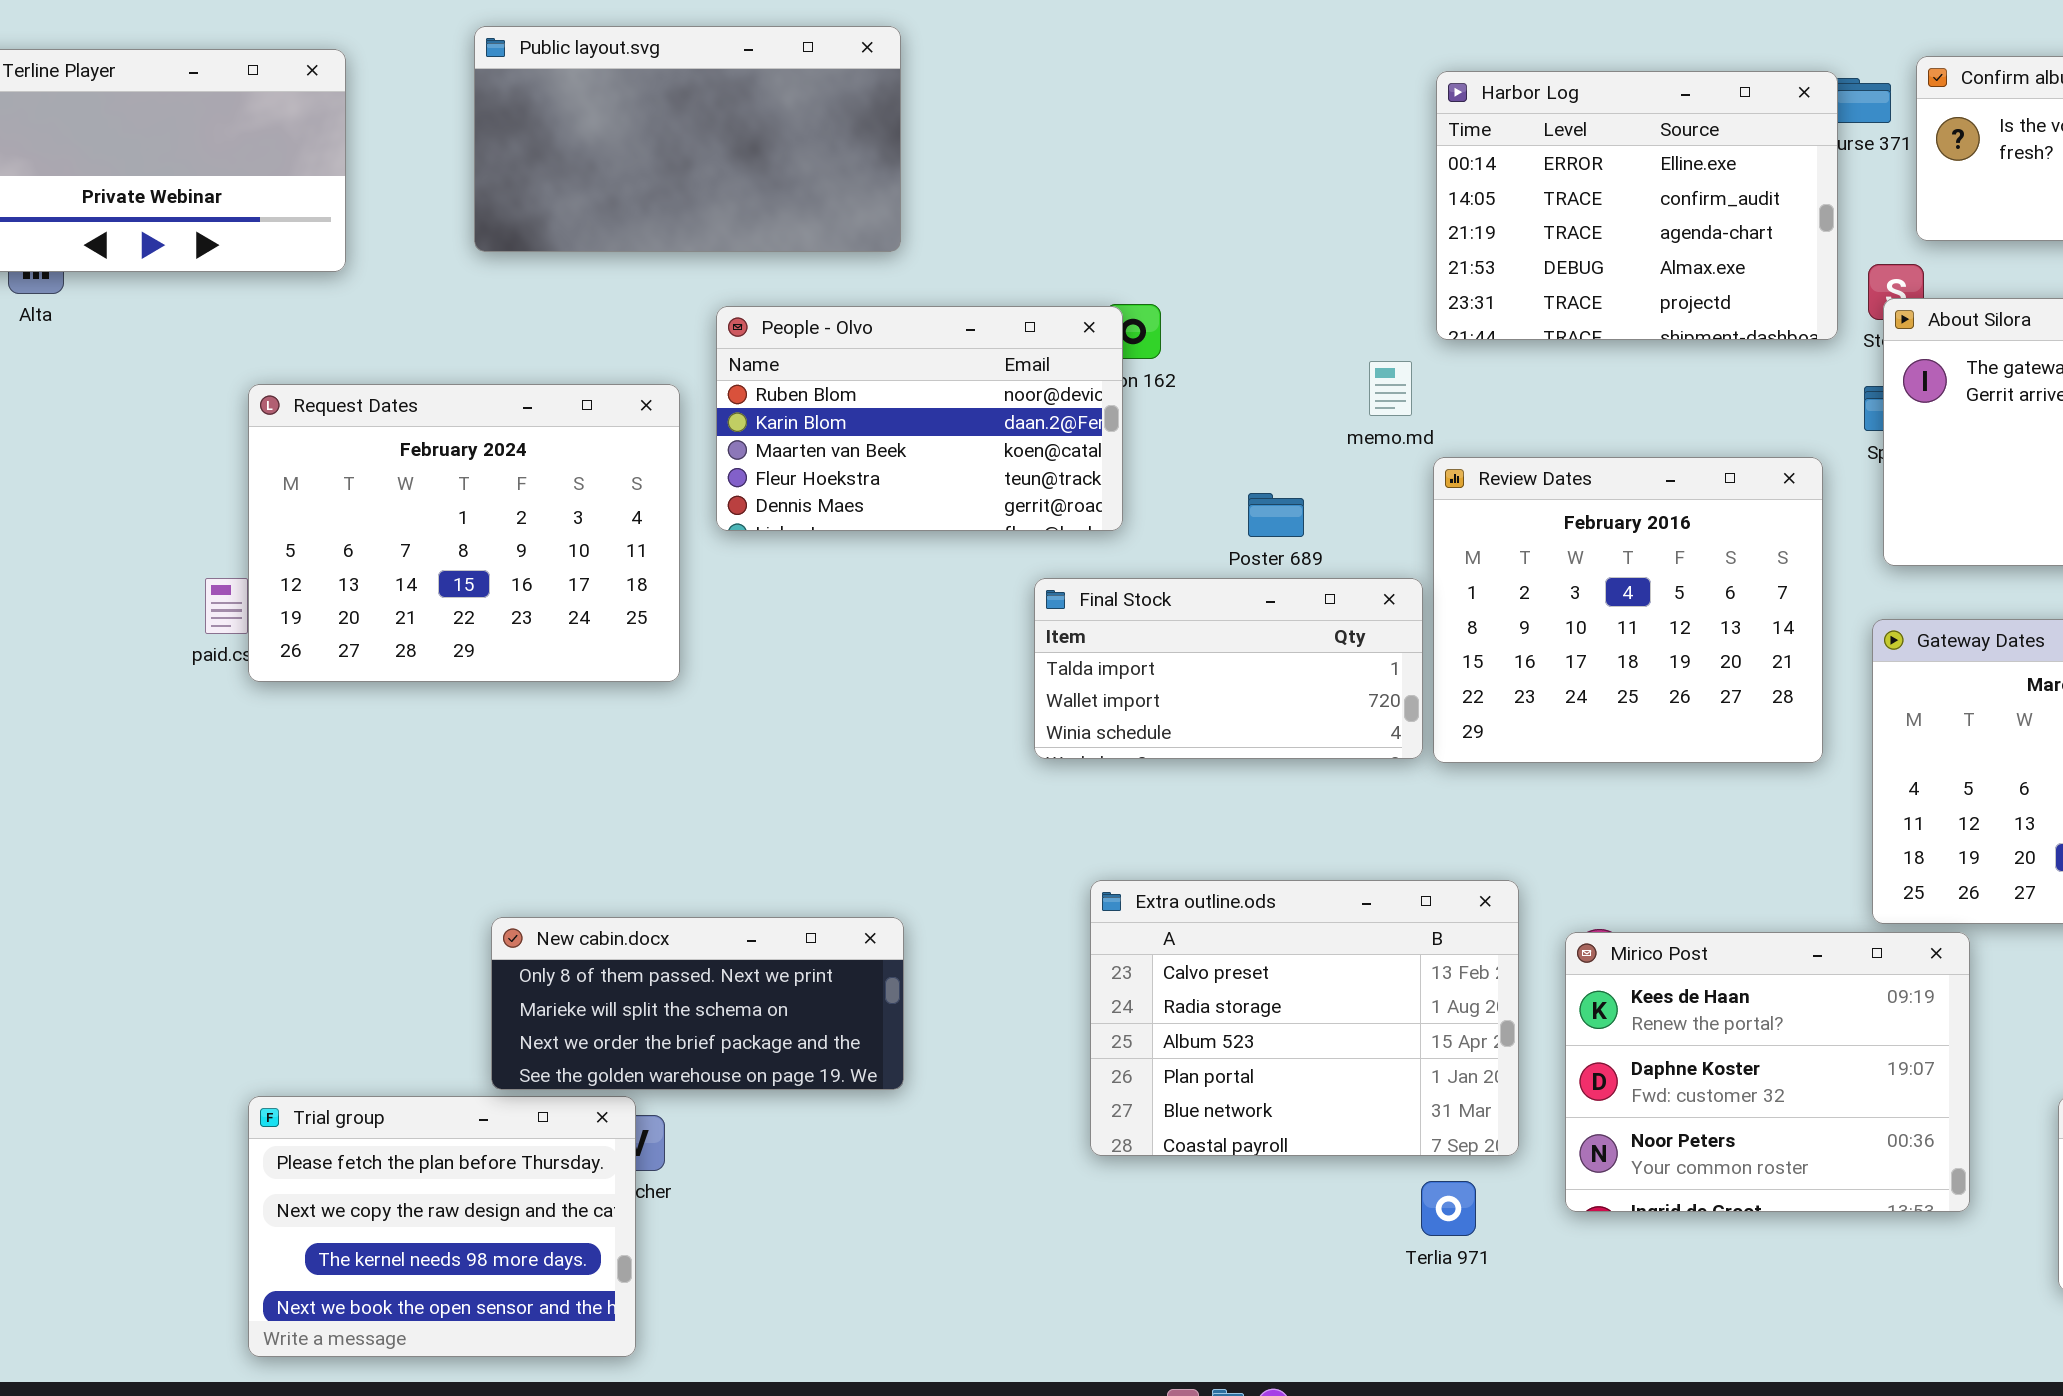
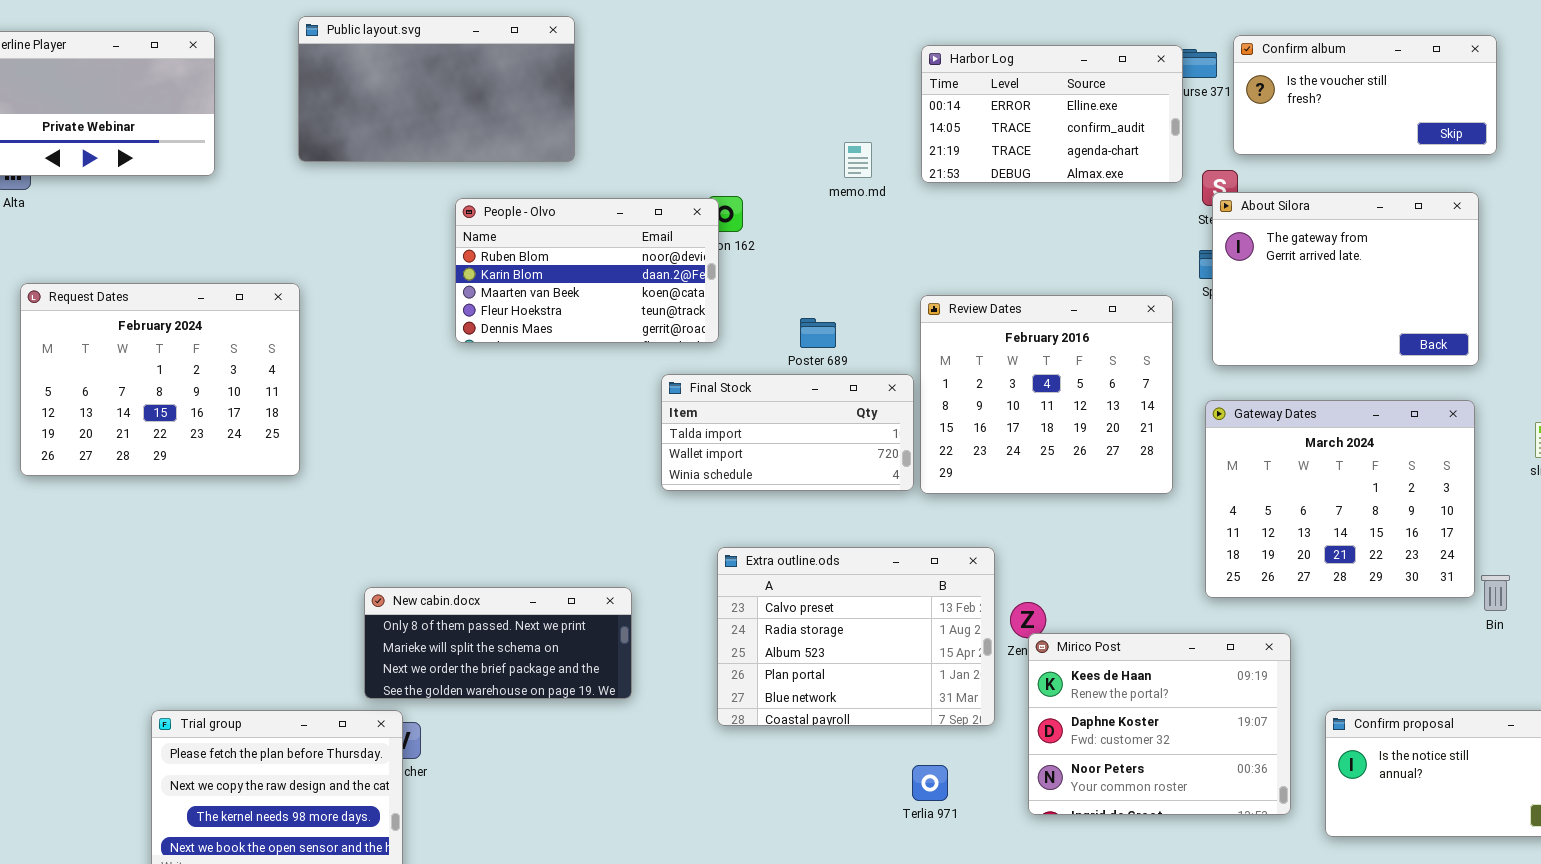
Harbor Log: [1436,71,1838,340] -> [921,45,1183,183], resized
memo.md: [1369,361,1412,416] -> [844,142,872,178], moved
Request Dates: [248,384,680,682] -> [20,283,300,476], moved
Extra outline.ods: [1090,880,1519,1156] -> [717,547,995,726], moved
New cabin.docx: [491,917,904,1090] -> [364,587,632,699], moved
Mirico Post: [1565,932,1970,1212] -> [1028,633,1291,815], moved

